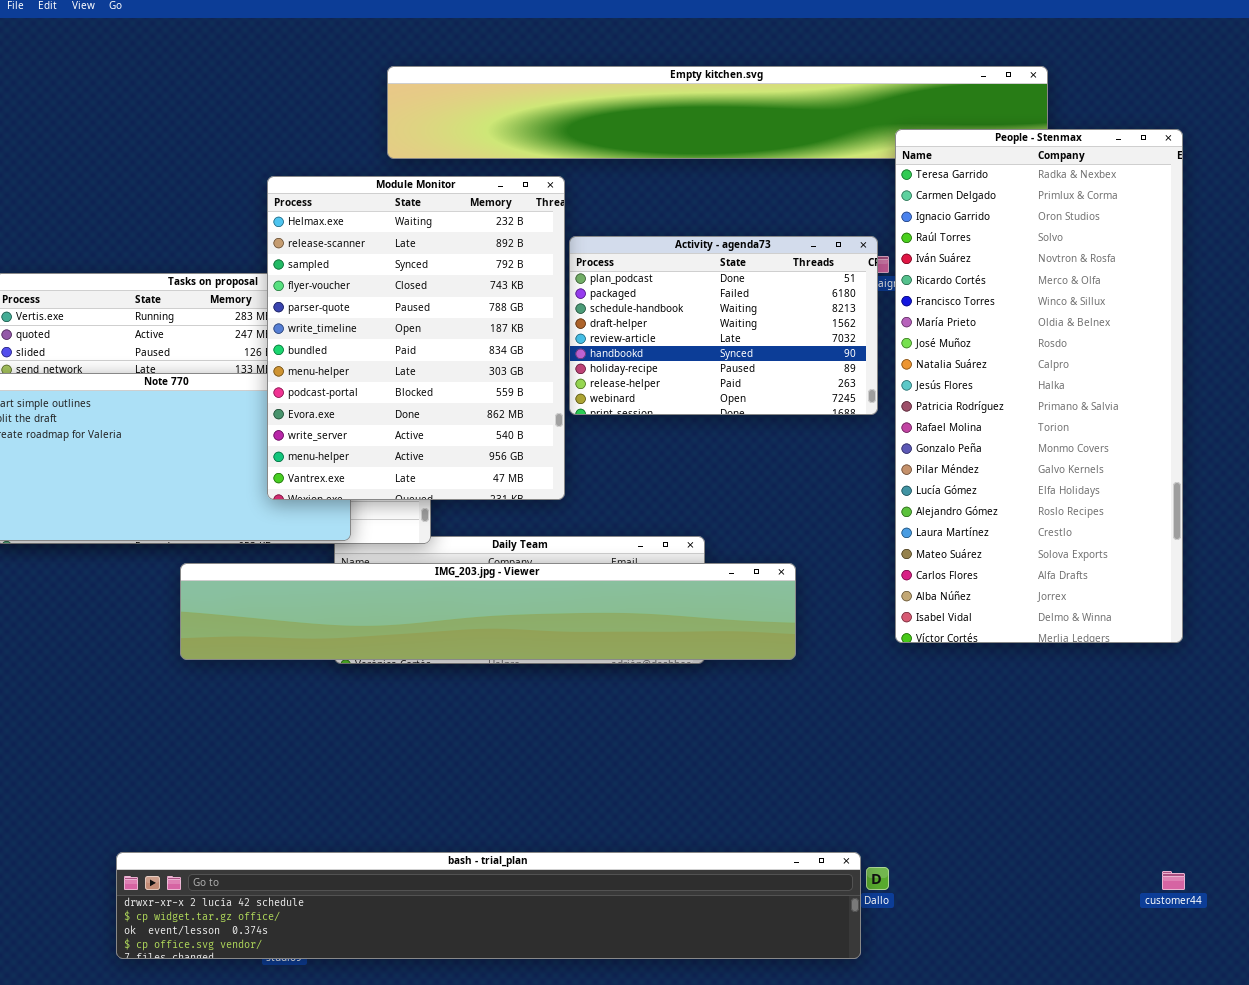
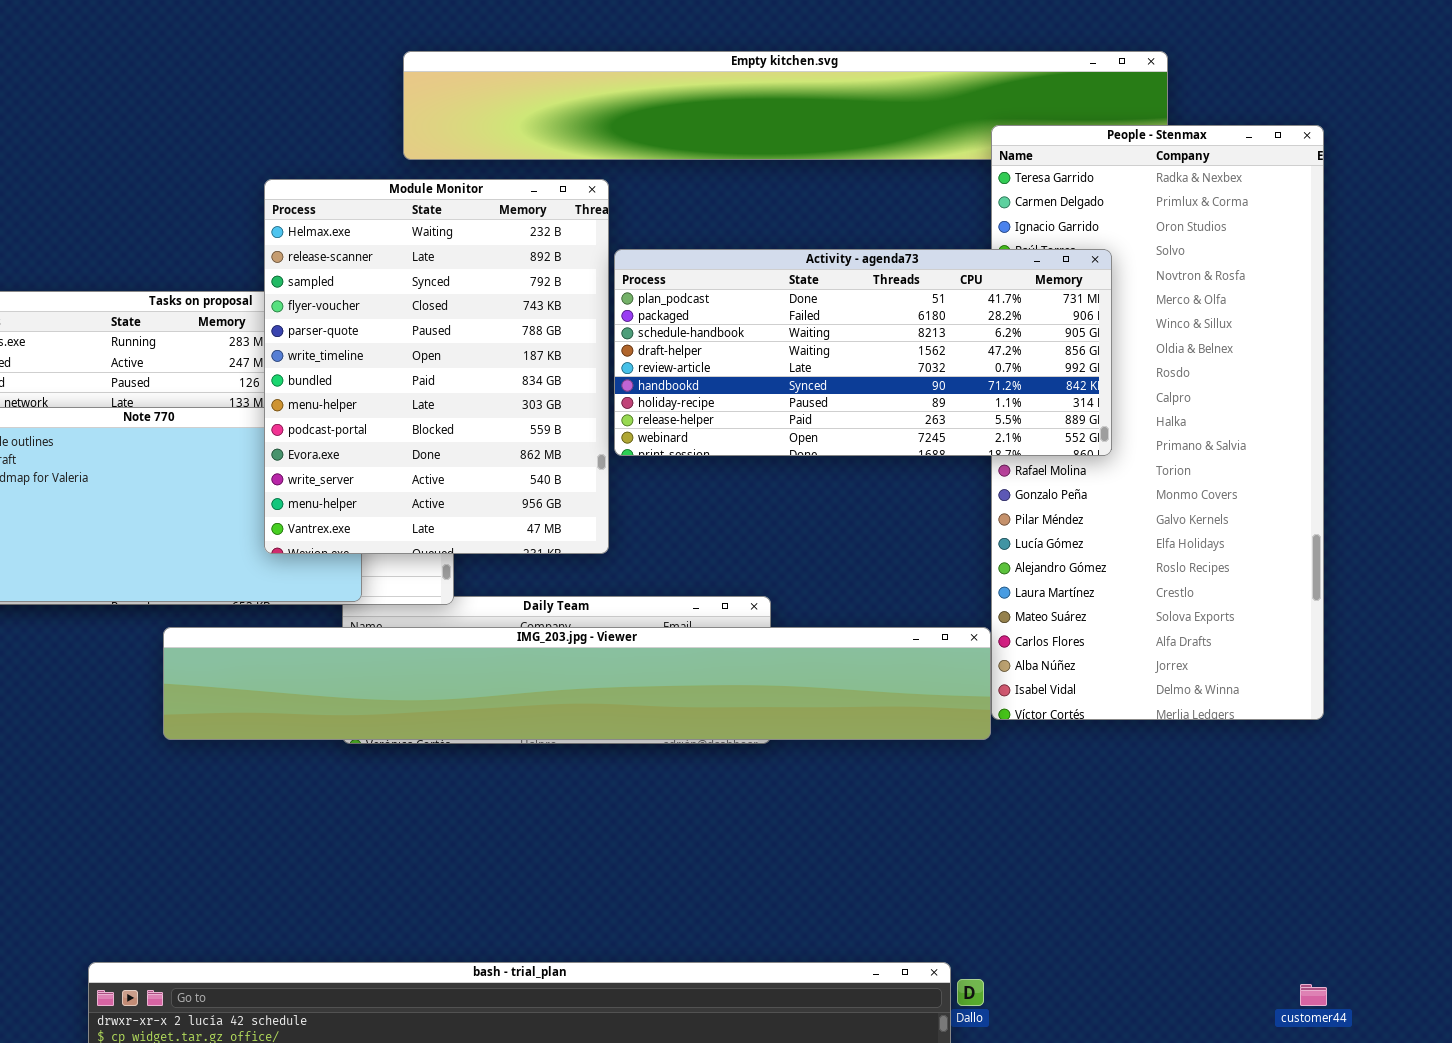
Activity - agenda73: [569,236,878,415] -> [614,249,1112,456], resized
IMG_203.jpg - Viewer: [180,563,796,660] -> [163,627,991,740], resized

